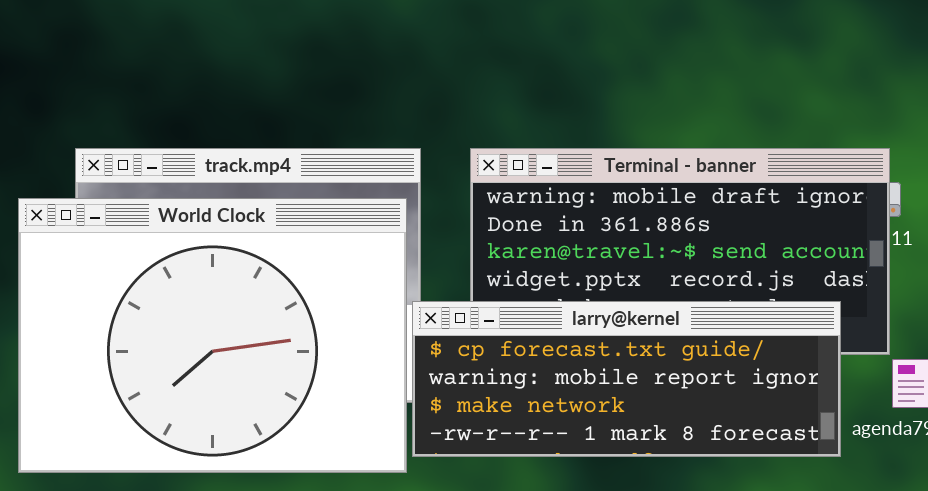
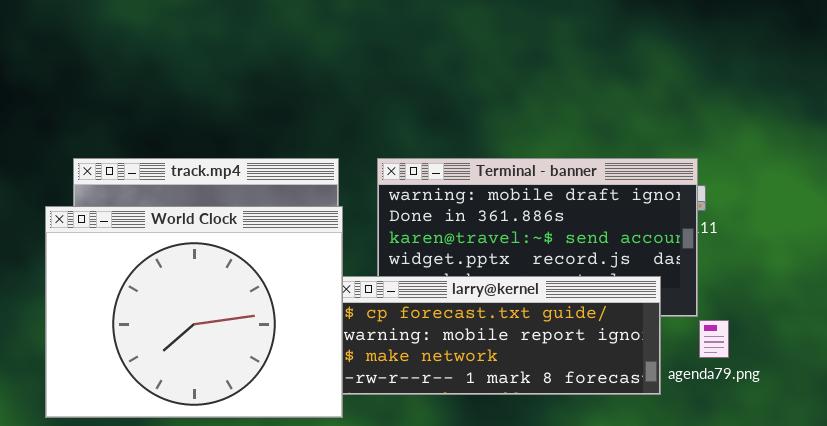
World Clock: [18,198,407,473] -> [45,206,343,418], moved

